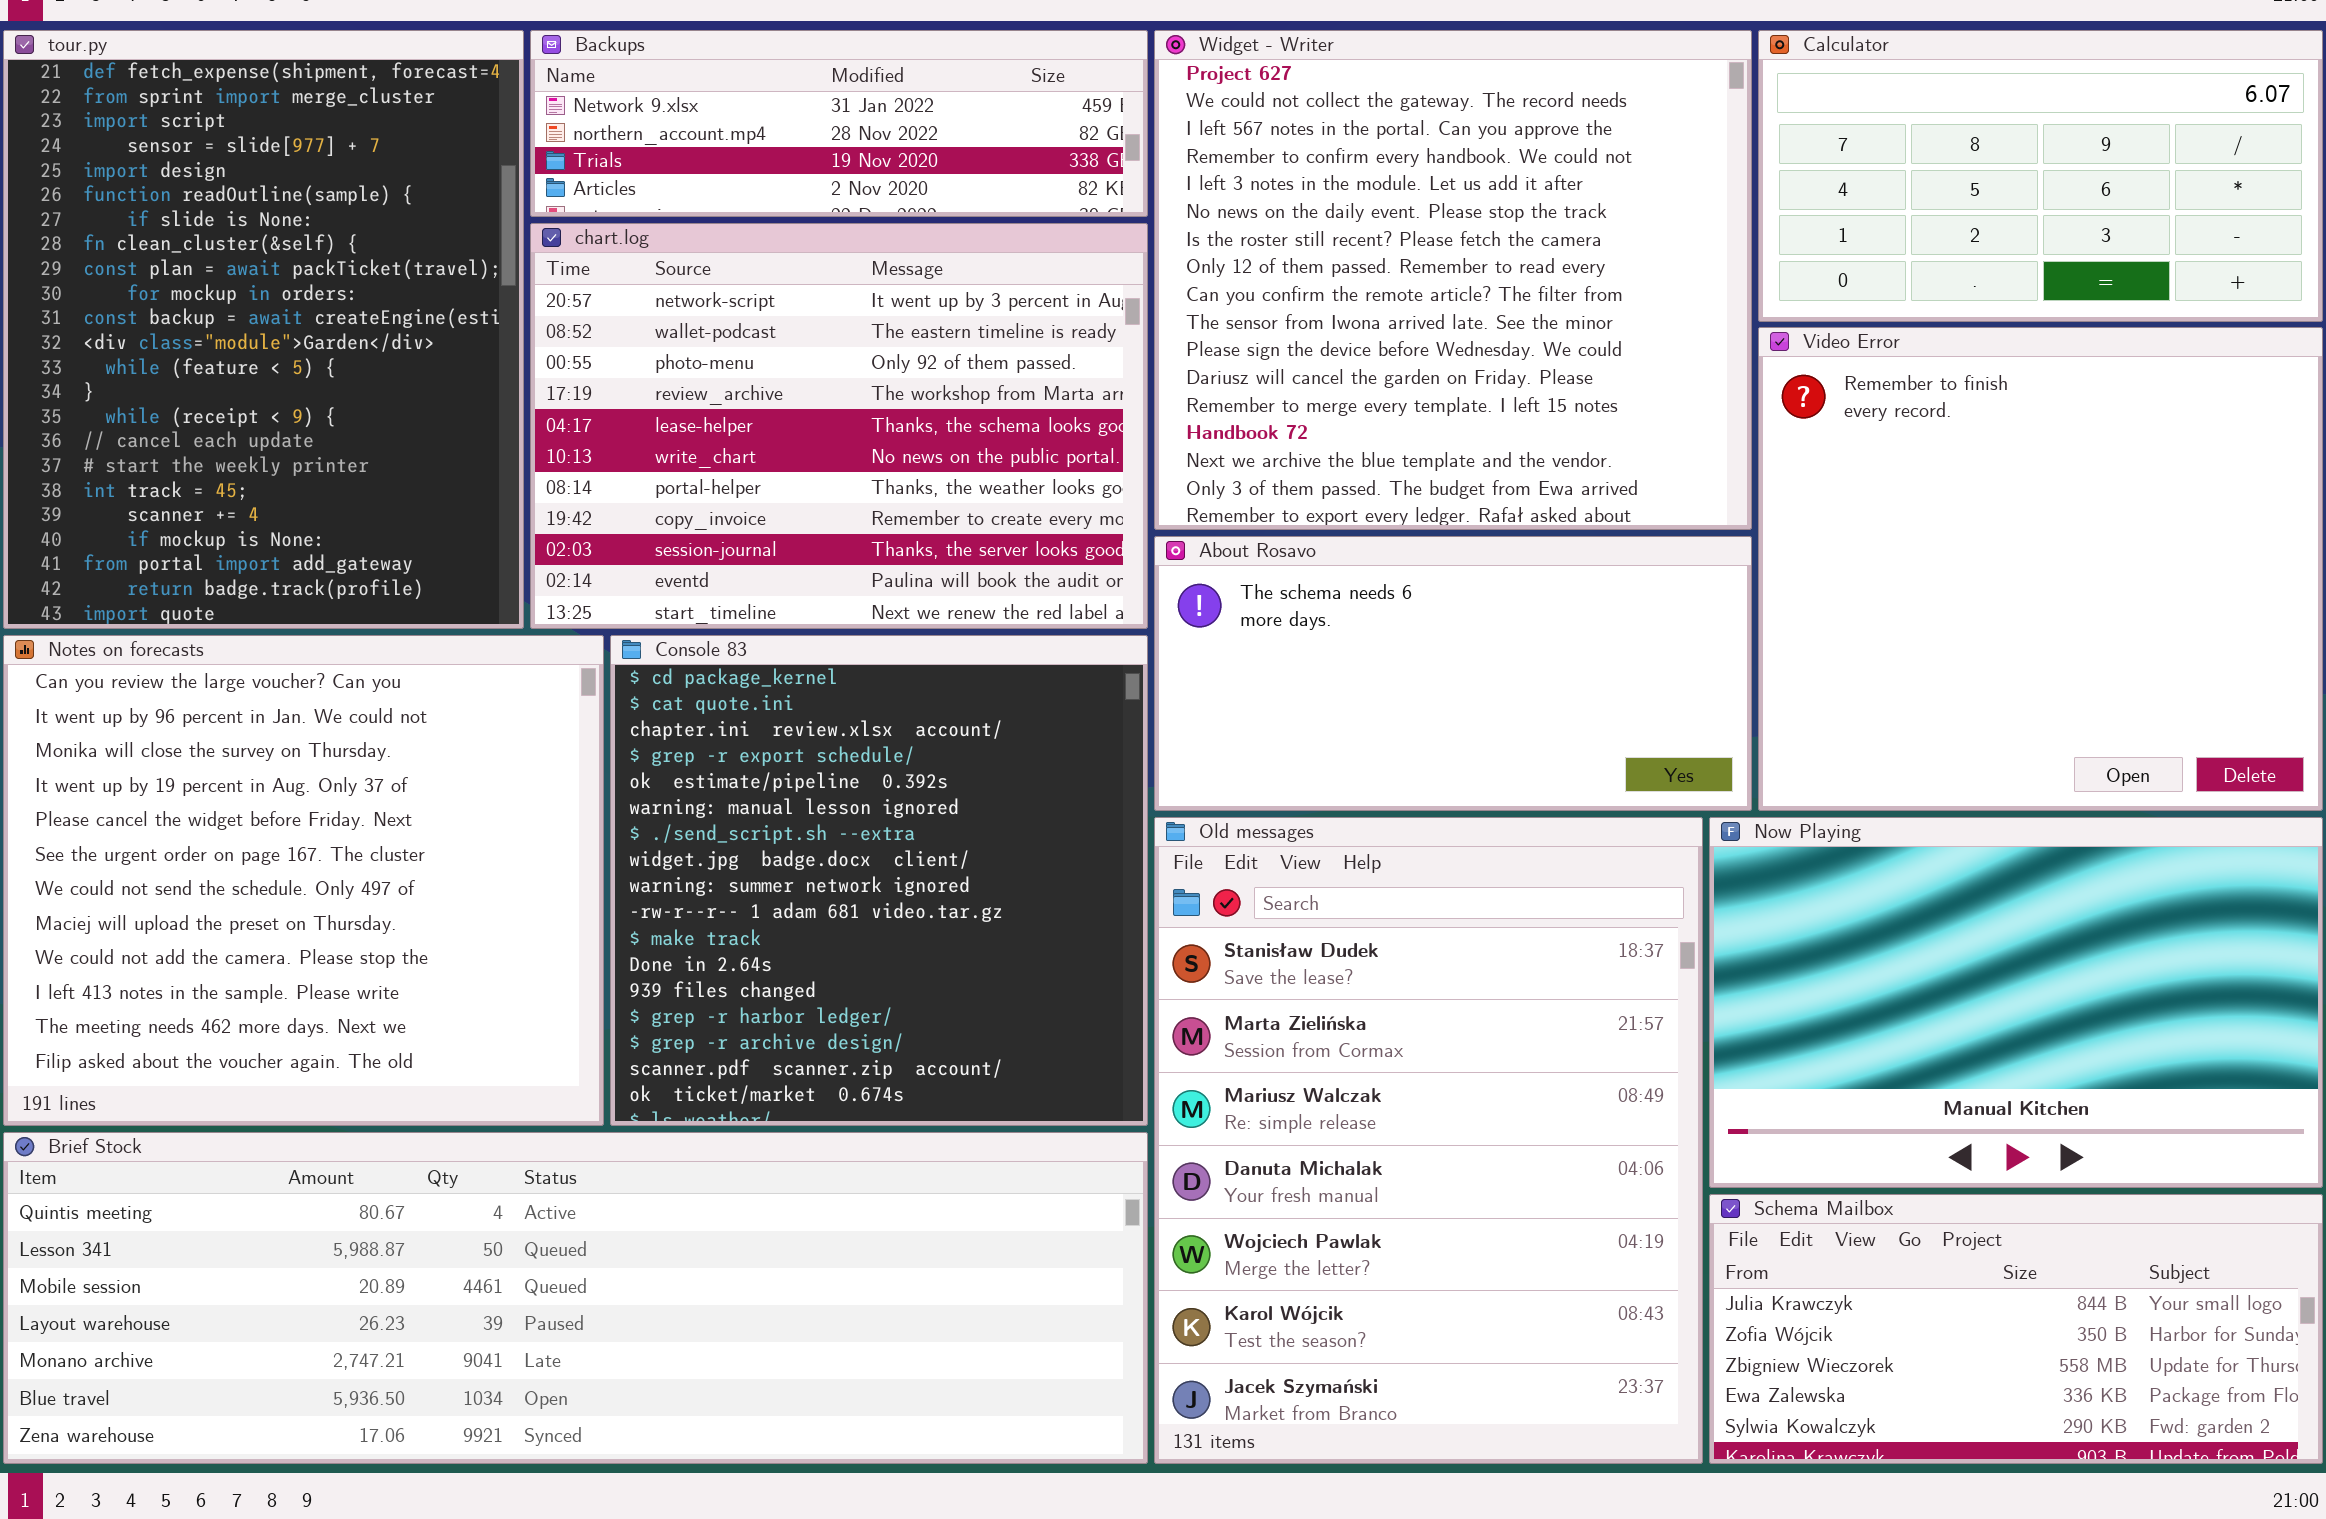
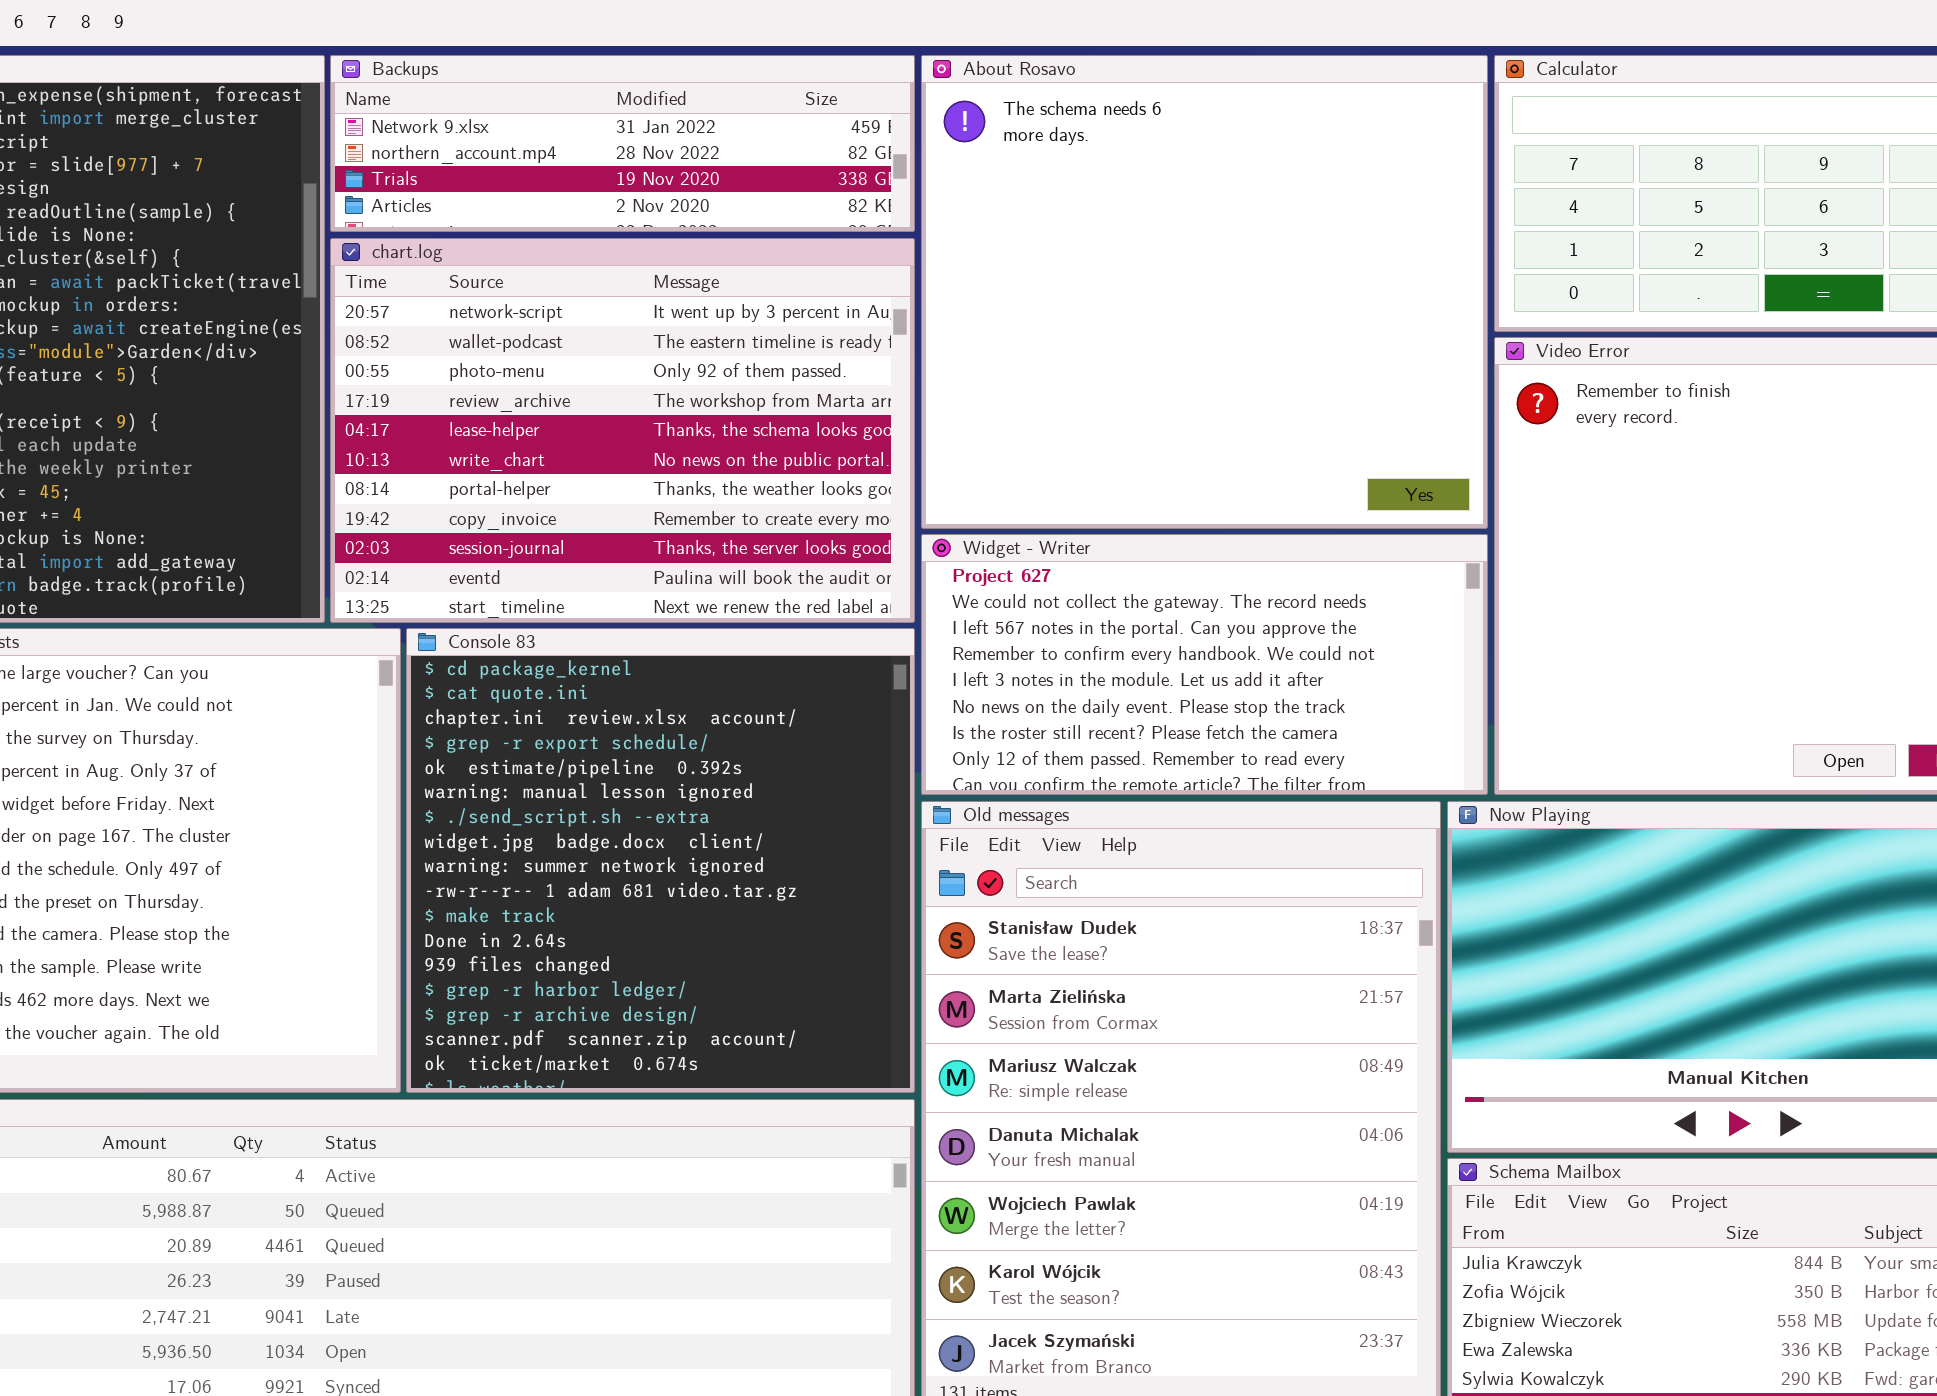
Widget - Writer: [1154,30,1752,530] -> [921,534,1488,795], moved, resized
About Rosavo: [1154,536,1752,811] -> [921,55,1488,529], moved, resized

